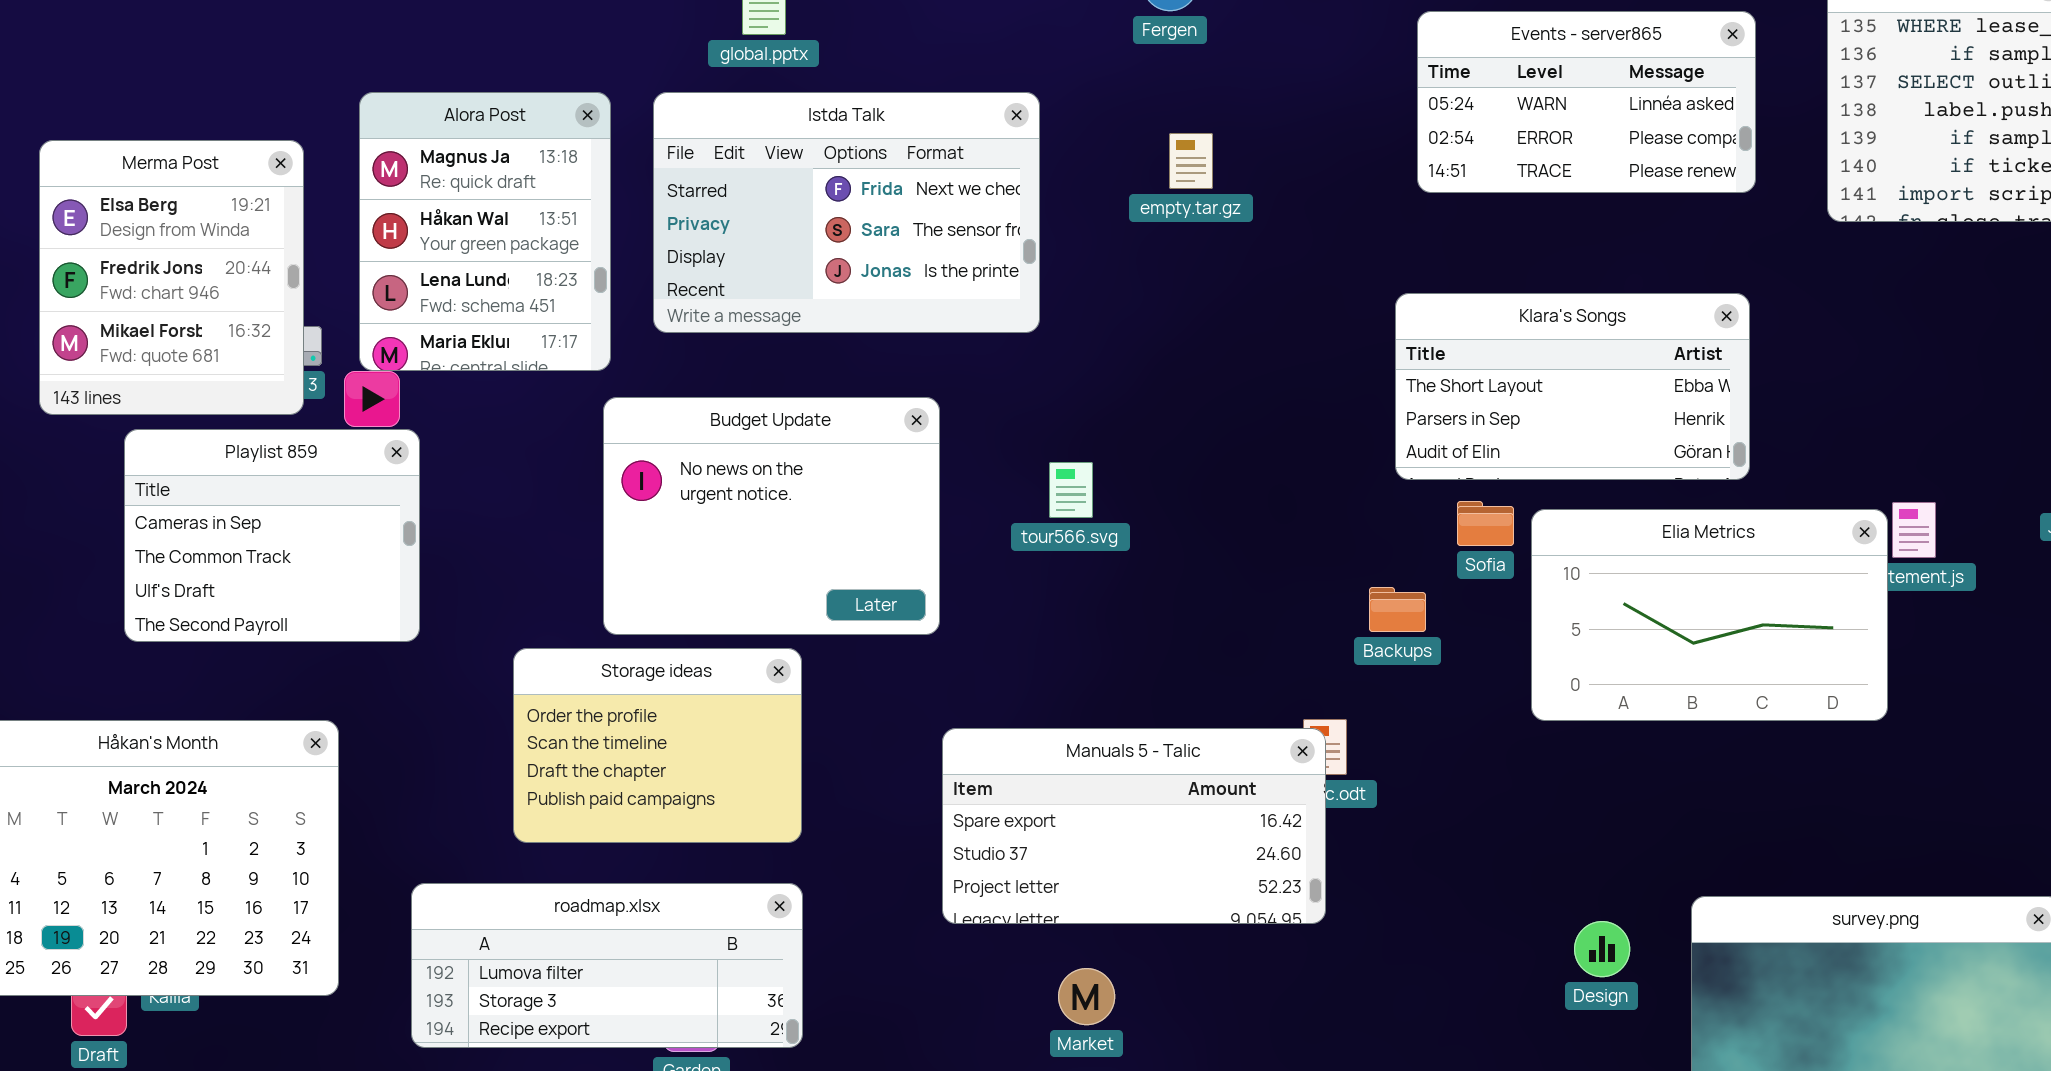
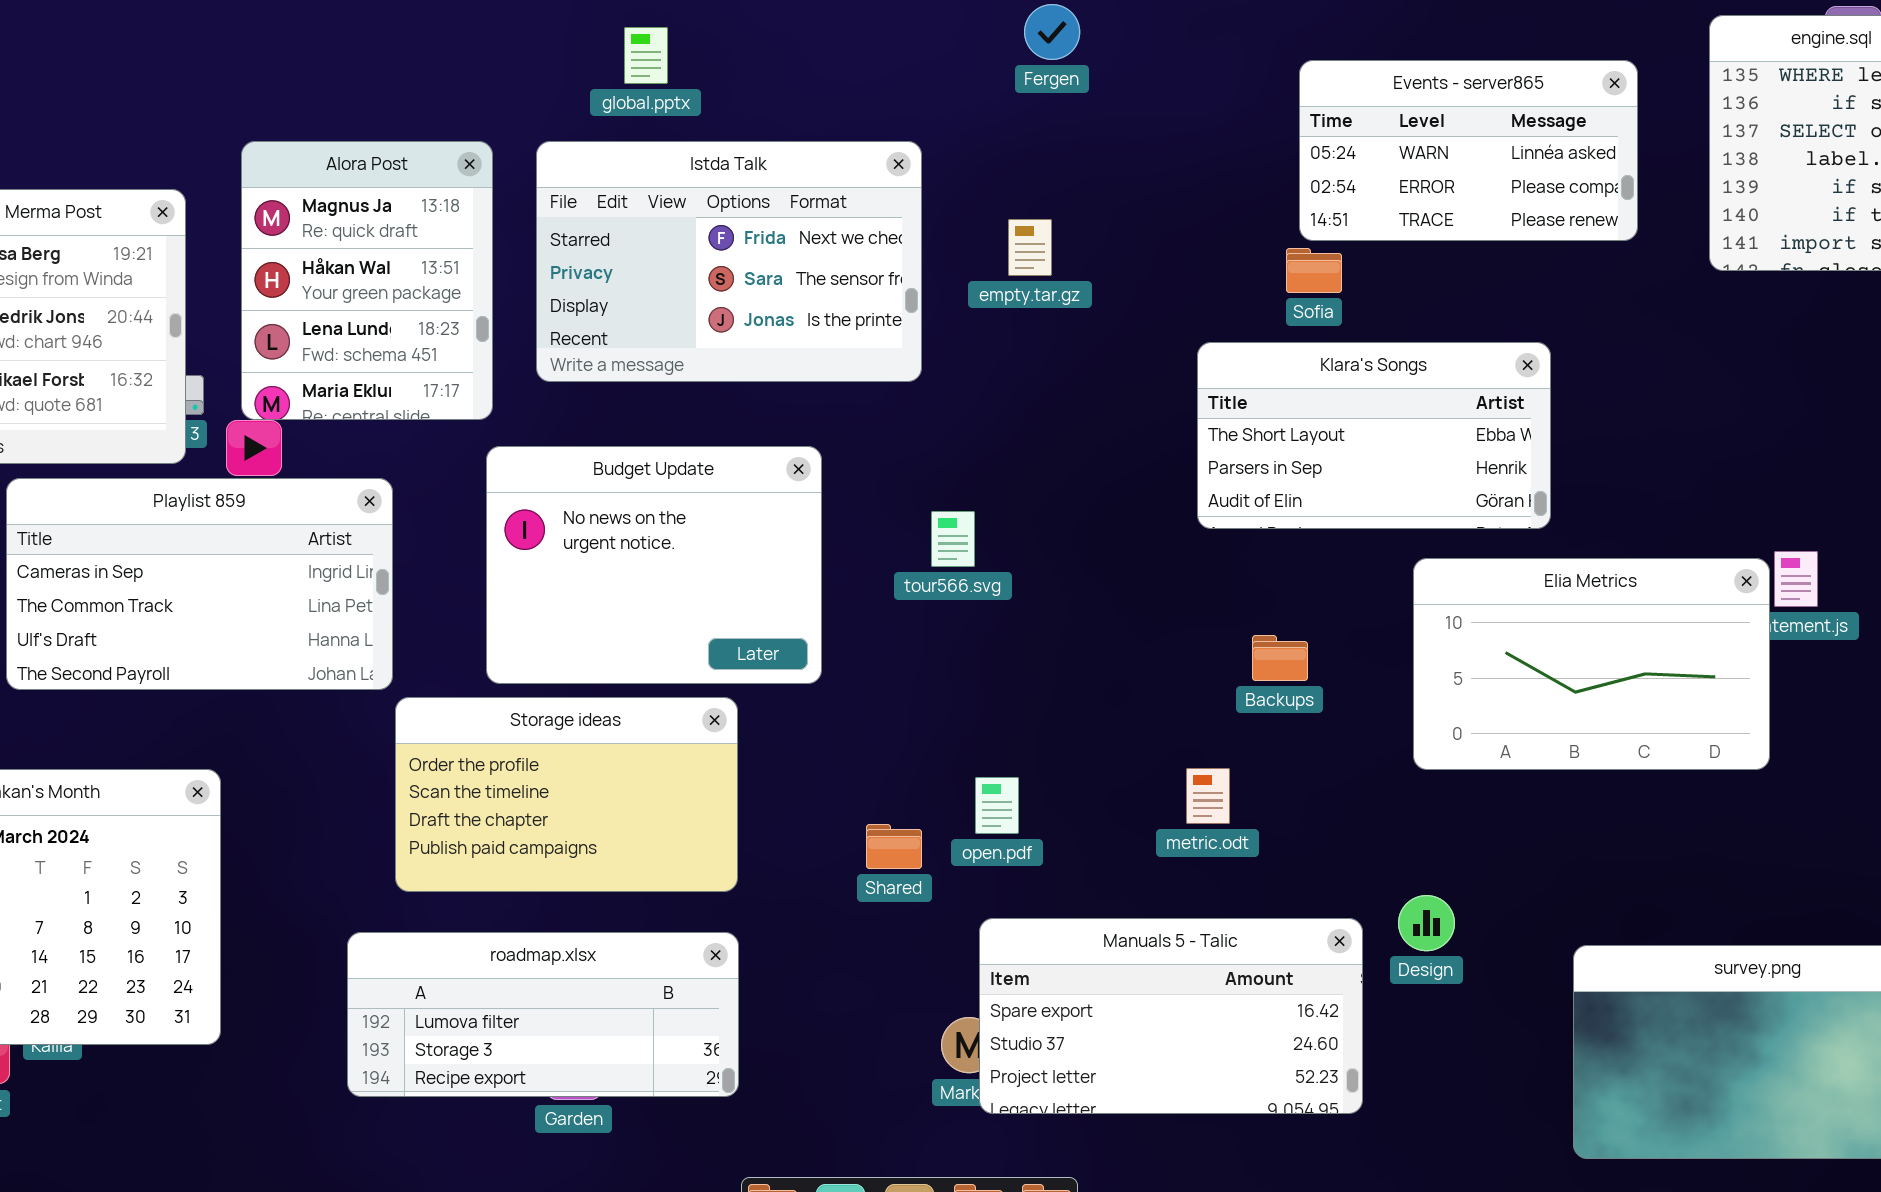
empty.tar.gz: [1169,133,1213,189] -> [1008,219,1052,276], moved
Klara's Songs: [1395,293,1750,480] -> [1197,342,1551,529], moved
Playlist 859: [124,429,420,642] -> [6,478,393,690], resized
Sofia: [1457,501,1514,546] -> [1286,248,1342,293], moved
Storage ideas: [513,648,802,843] -> [395,697,738,892], resized
Manuals 5 - Talic: [942,728,1326,924] -> [979,918,1363,1114], moved
roadmap.xlsx: [411,883,803,1048] -> [347,932,739,1097], moved
Design: [1574,921,1630,977] -> [1398,895,1455,951], moved

